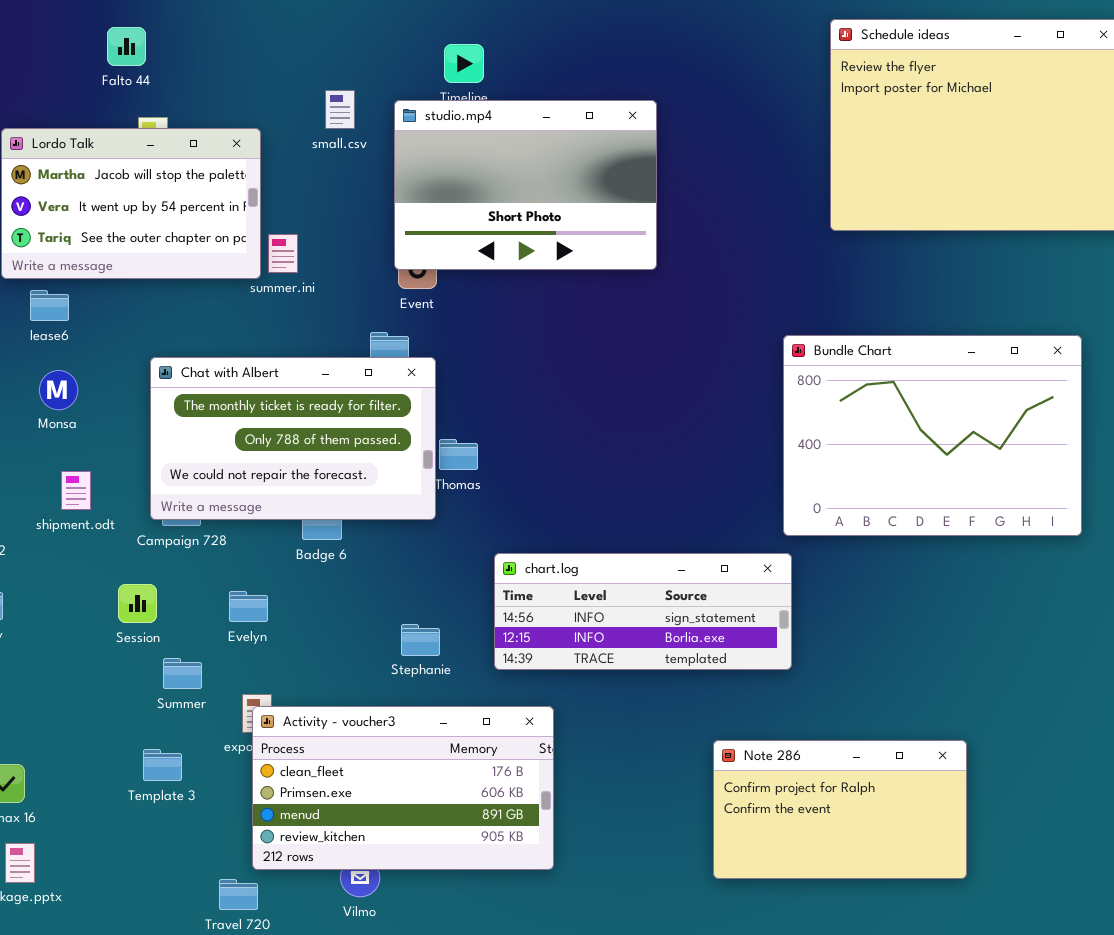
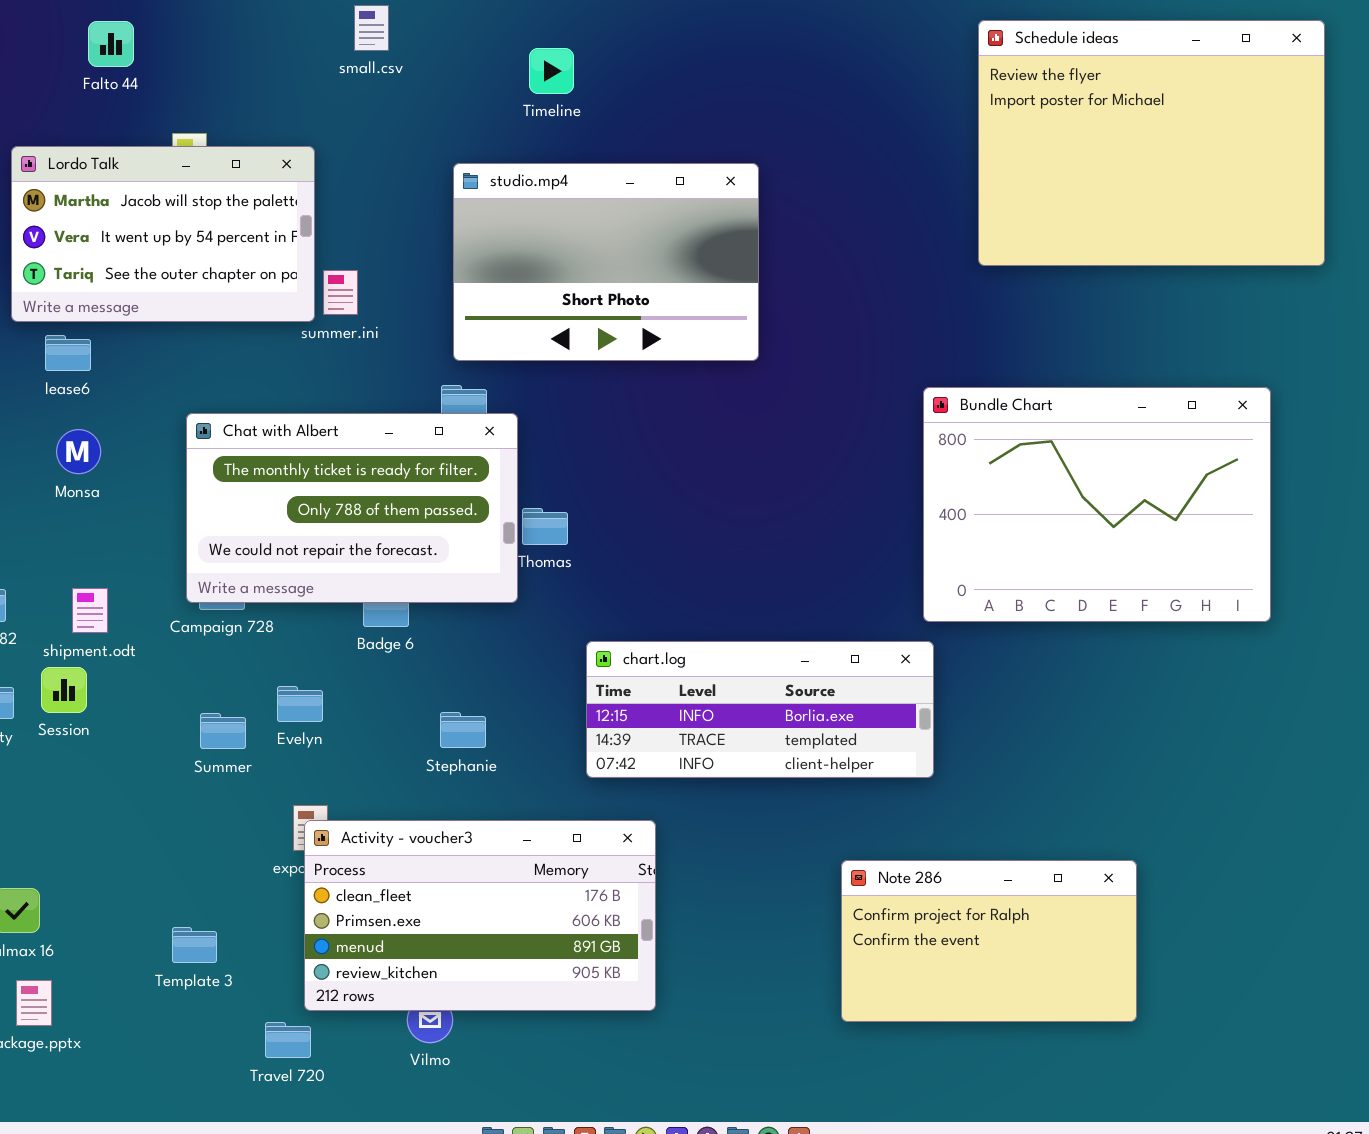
Falto 44: [107,27,146,66] -> [88,21,134,67], moved
small.csv: [325,90,355,129] -> [354,5,389,51], moved
studio.mp4: [394,100,657,270] -> [453,163,759,361], moved
shipment.odt: [61,471,91,510] -> [72,588,108,633], moved
chart.log: [494,553,792,670] -> [586,641,934,778], scrolled down 1 row
Session: [118,584,157,623] -> [41,667,87,713], moved
Stephanie: [401,624,440,656] -> [440,712,486,748], moved
Summer: [163,658,202,689] -> [200,713,246,749], moved
Template 3: [143,749,182,781] -> [172,927,217,963], moved

